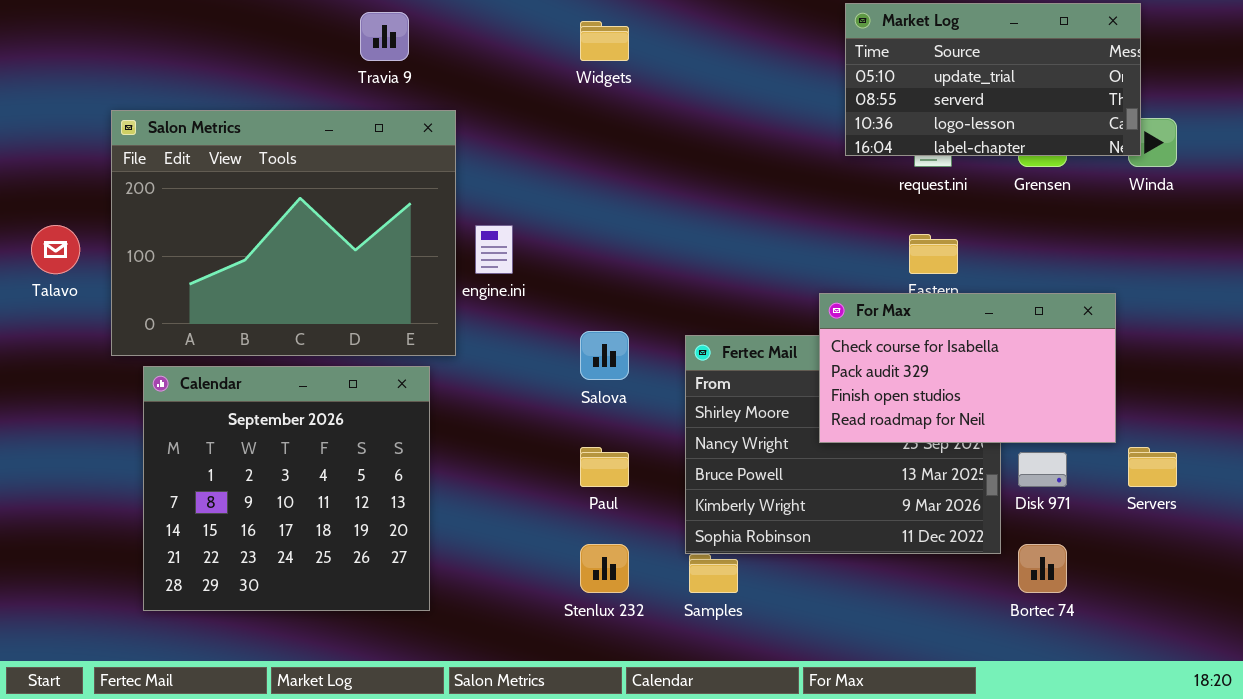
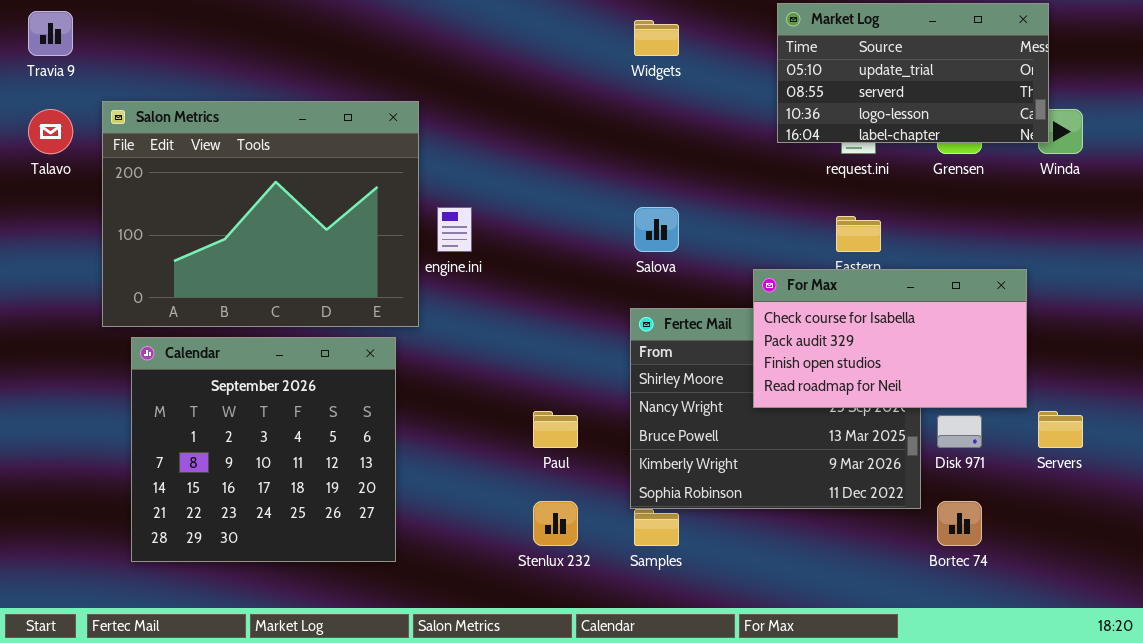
Travia 9: [360,12,409,61] -> [28,11,73,56], moved
Widgets: [580,21,629,61] -> [634,20,679,56], moved
Talavo: [31,225,80,274] -> [28,109,73,154], moved
Salova: [580,331,629,380] -> [634,207,679,252], moved

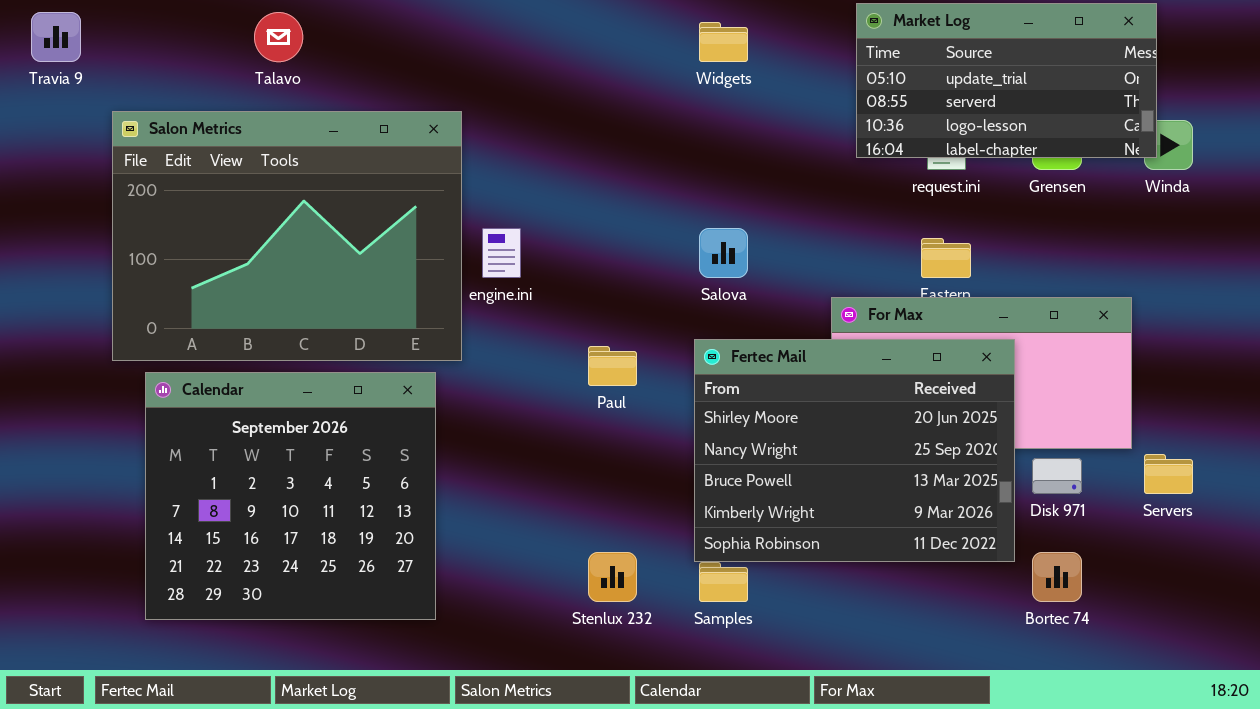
Talavo: [28,109,73,154] -> [254,12,303,62], moved
Fertec Mail: [630,308,921,509] -> [694,339,1015,562], raised
Paul: [533,411,578,448] -> [588,346,637,386], moved

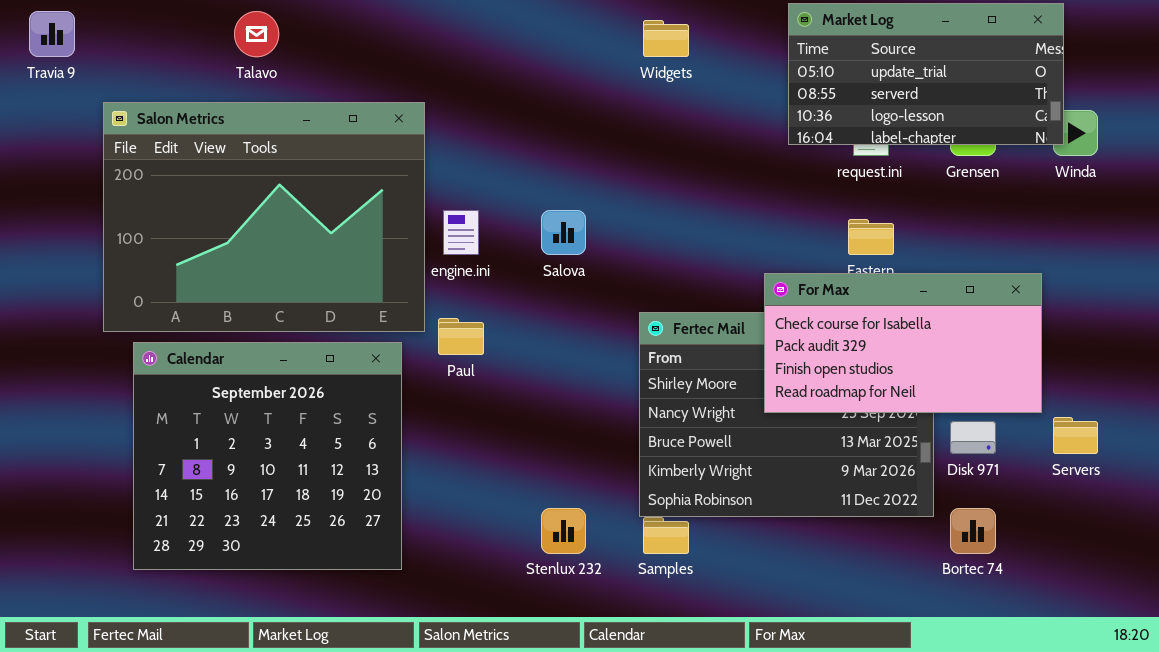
Salova: [699,228,748,278] -> [541,210,586,255], moved
For Max: [831,297,1132,449] -> [764,273,1042,413], raised
Paul: [588,346,637,386] -> [438,318,484,355], moved

